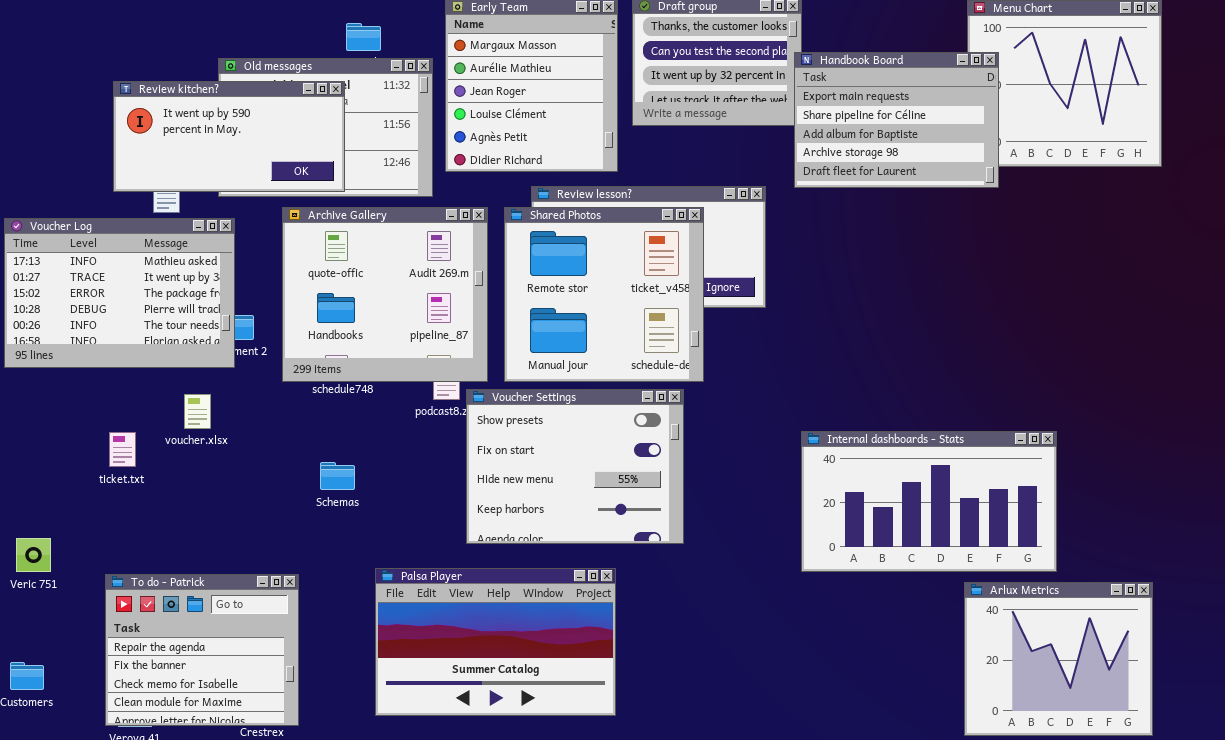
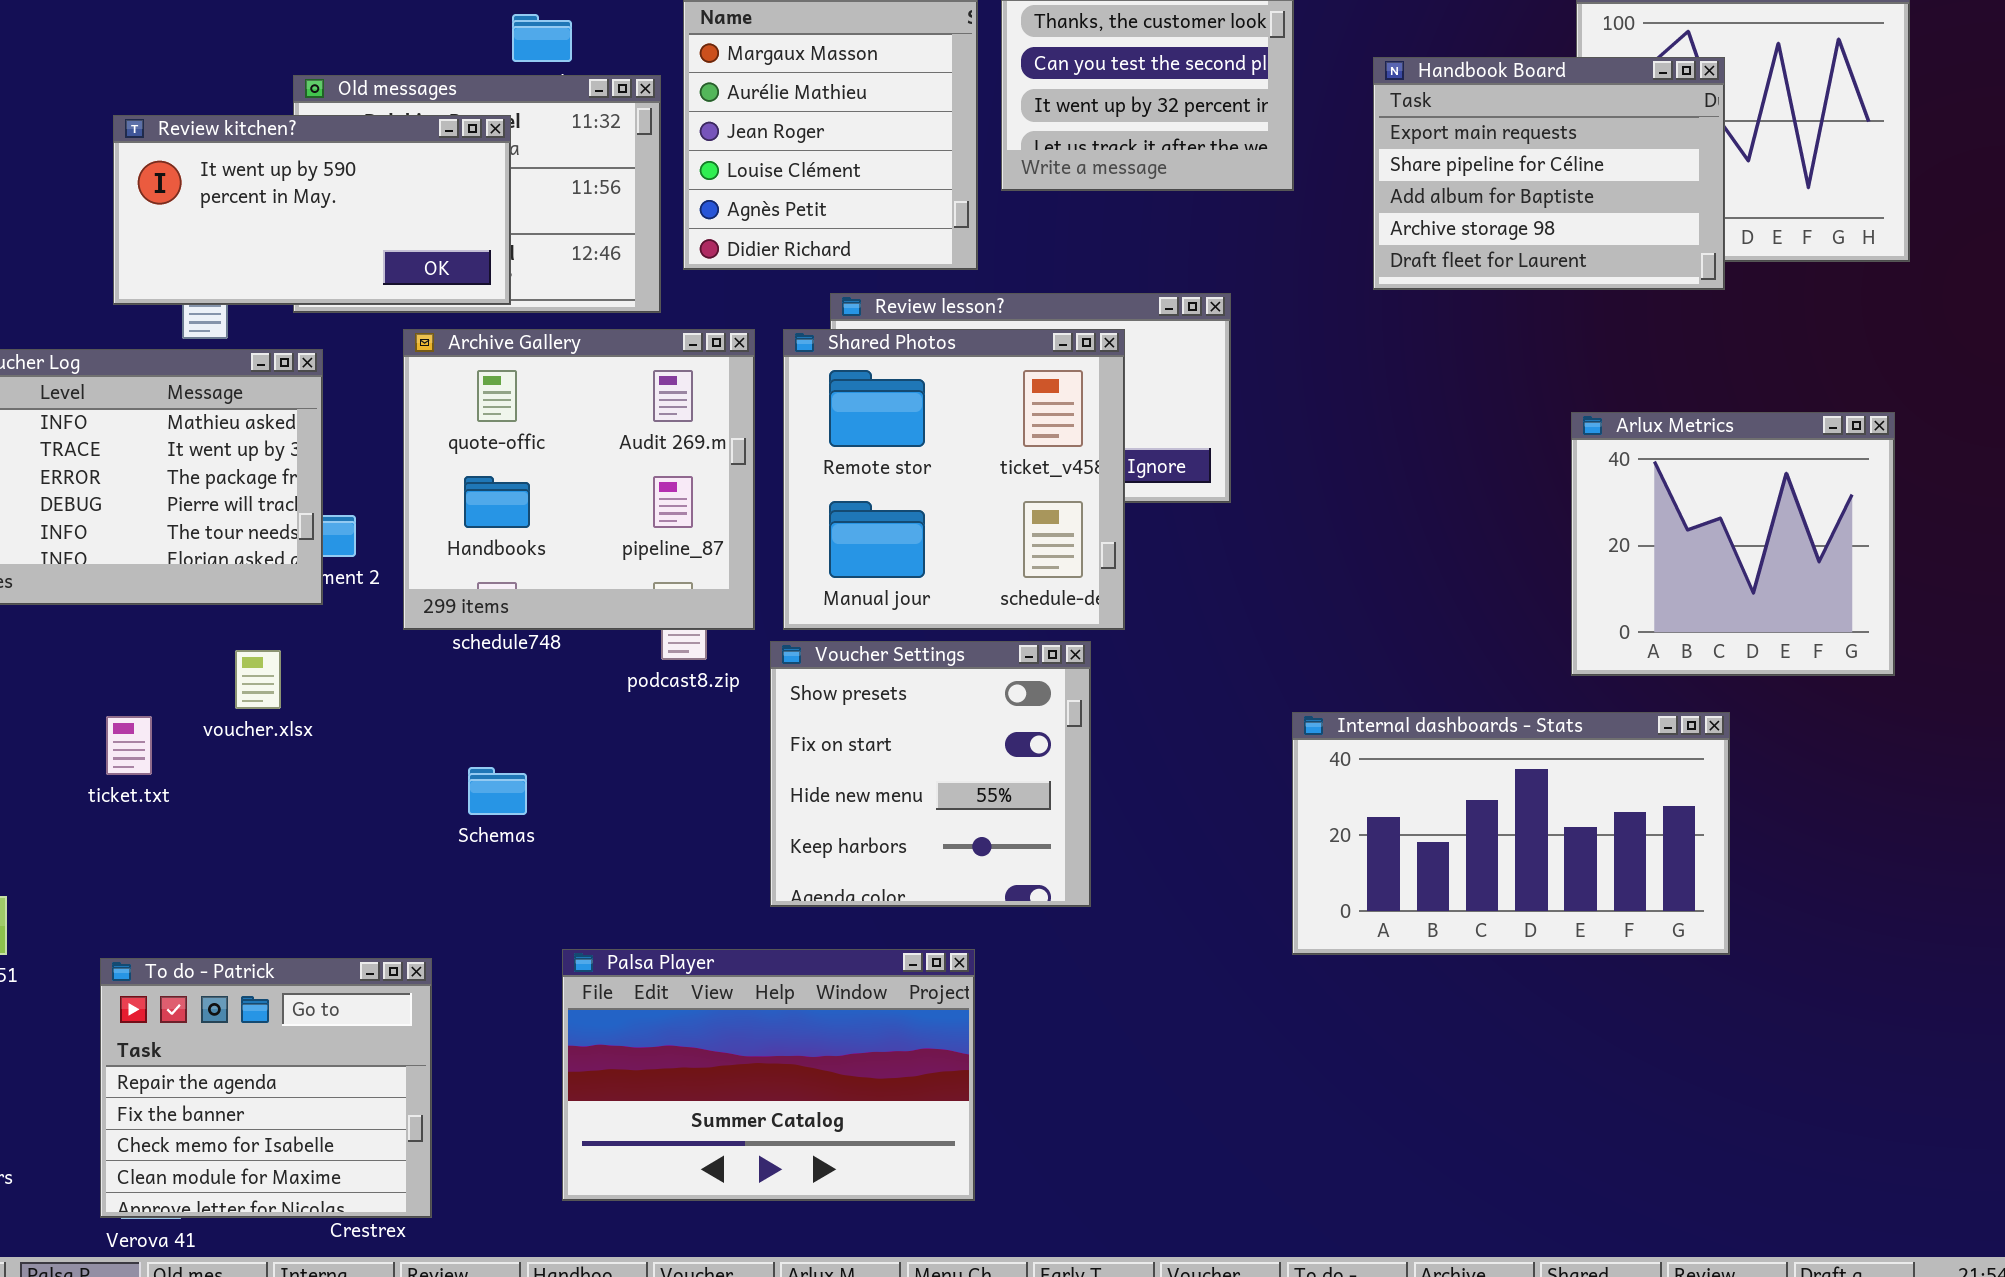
Handbook Board: [794,52,999,188] -> [1373,57,1725,290], moved
Voucher Settings: [466,389,684,544] -> [770,641,1091,907], resized
Arlux Metrics: [964,582,1153,736] -> [1571,412,1895,676], moved

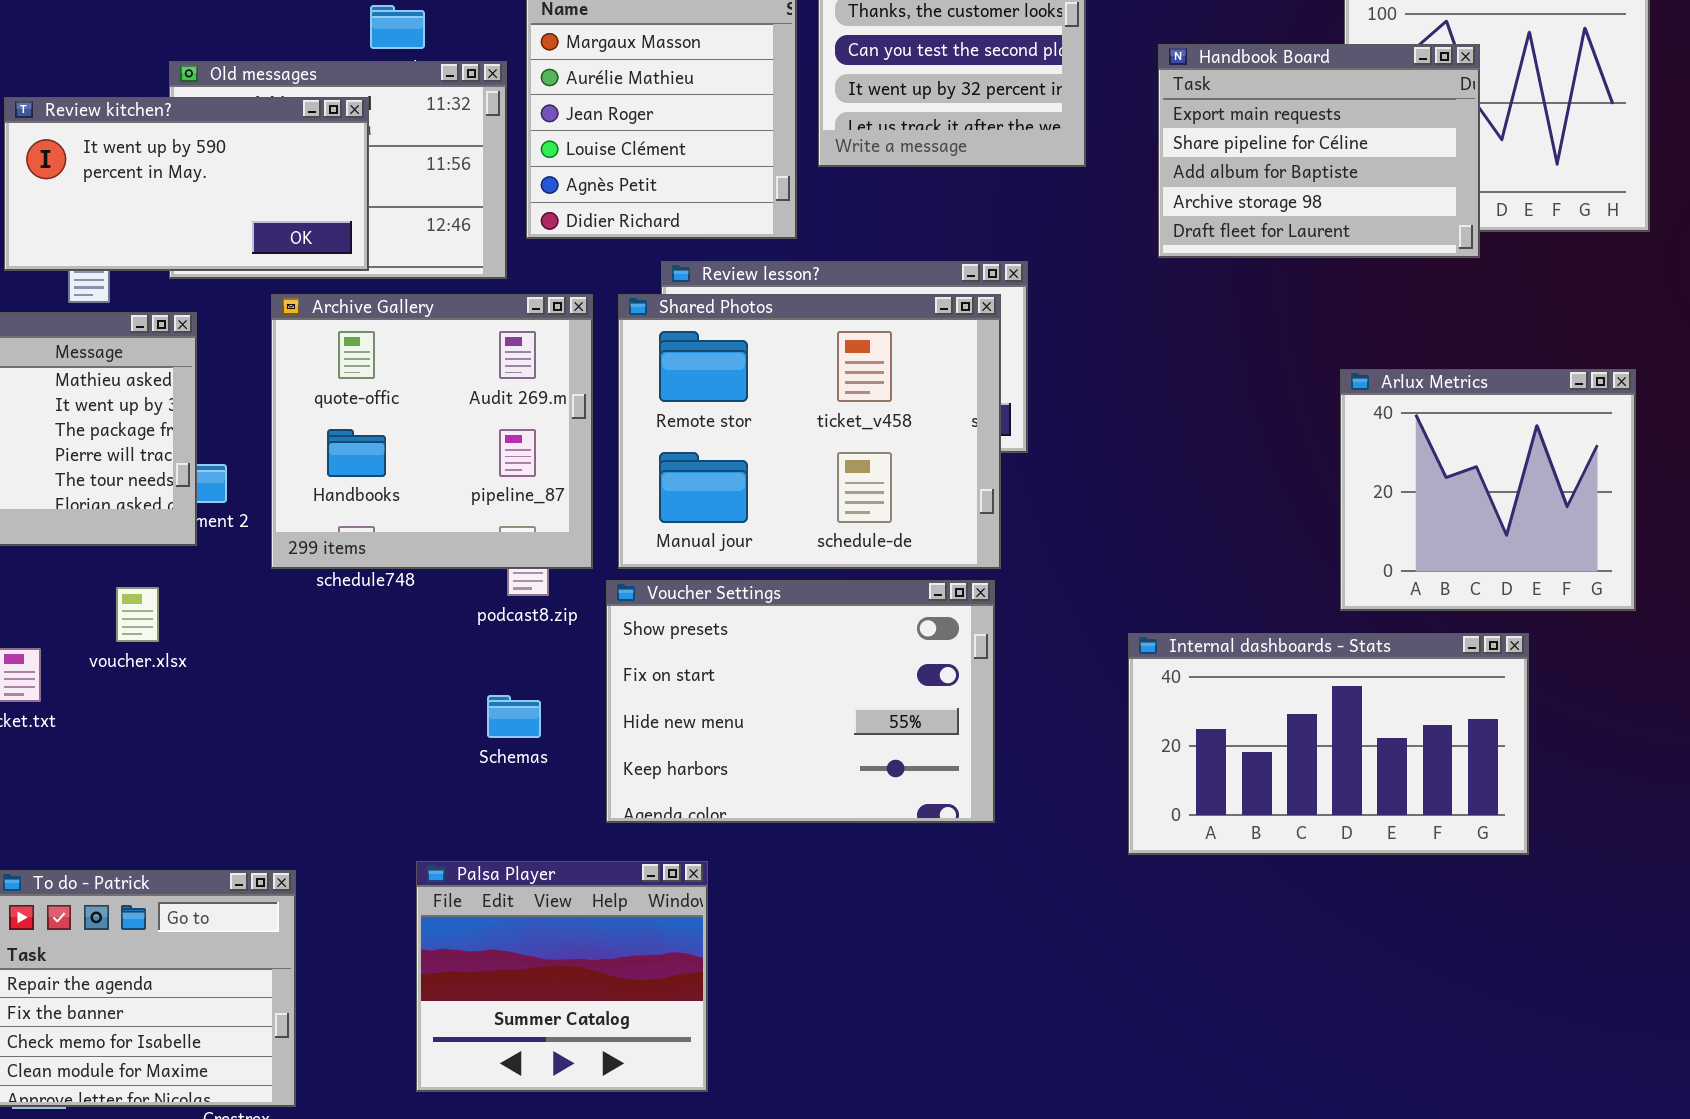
Shared Photos: [783,329,1125,630] -> [618,294,1001,569], resized
Voucher Settings: [770,641,1091,907] -> [606,580,995,823], resized
Internal dashboards - Stats: [1292,712,1730,955] -> [1128,633,1529,855], moved
Schemas: [468,767,527,815] -> [487,695,541,738], moved
Palsa Player: [562,949,975,1201] -> [416,861,708,1092], resized

